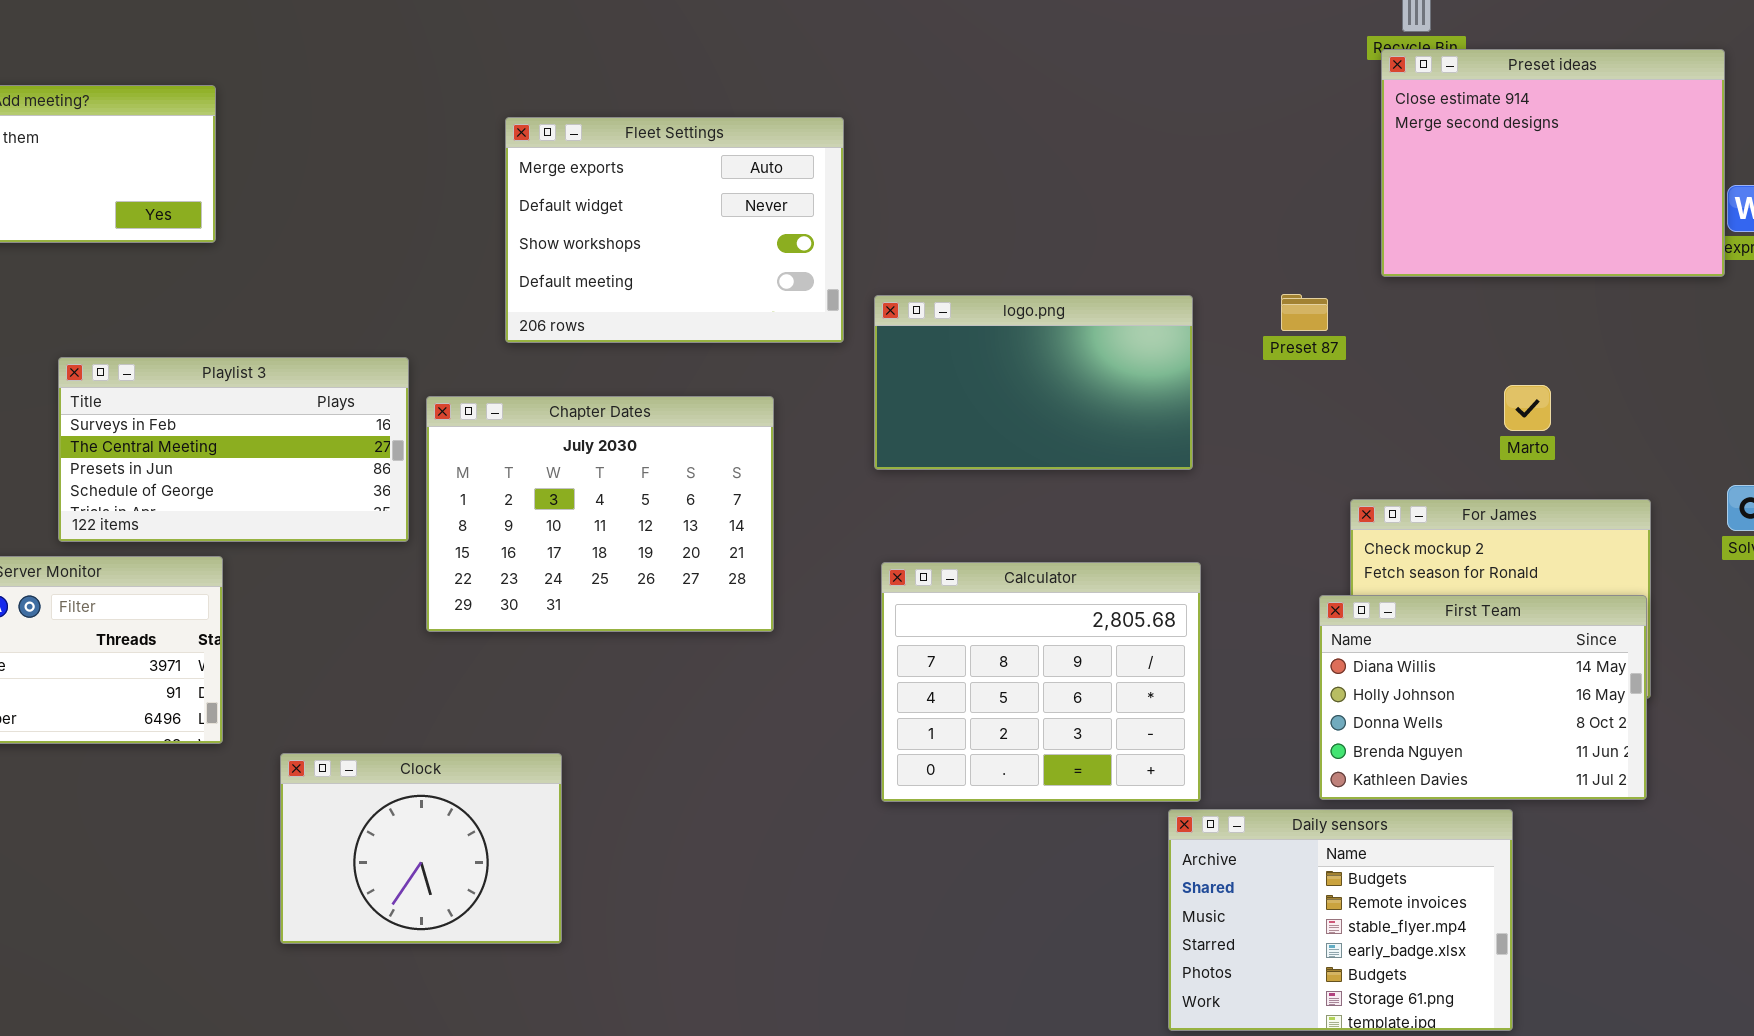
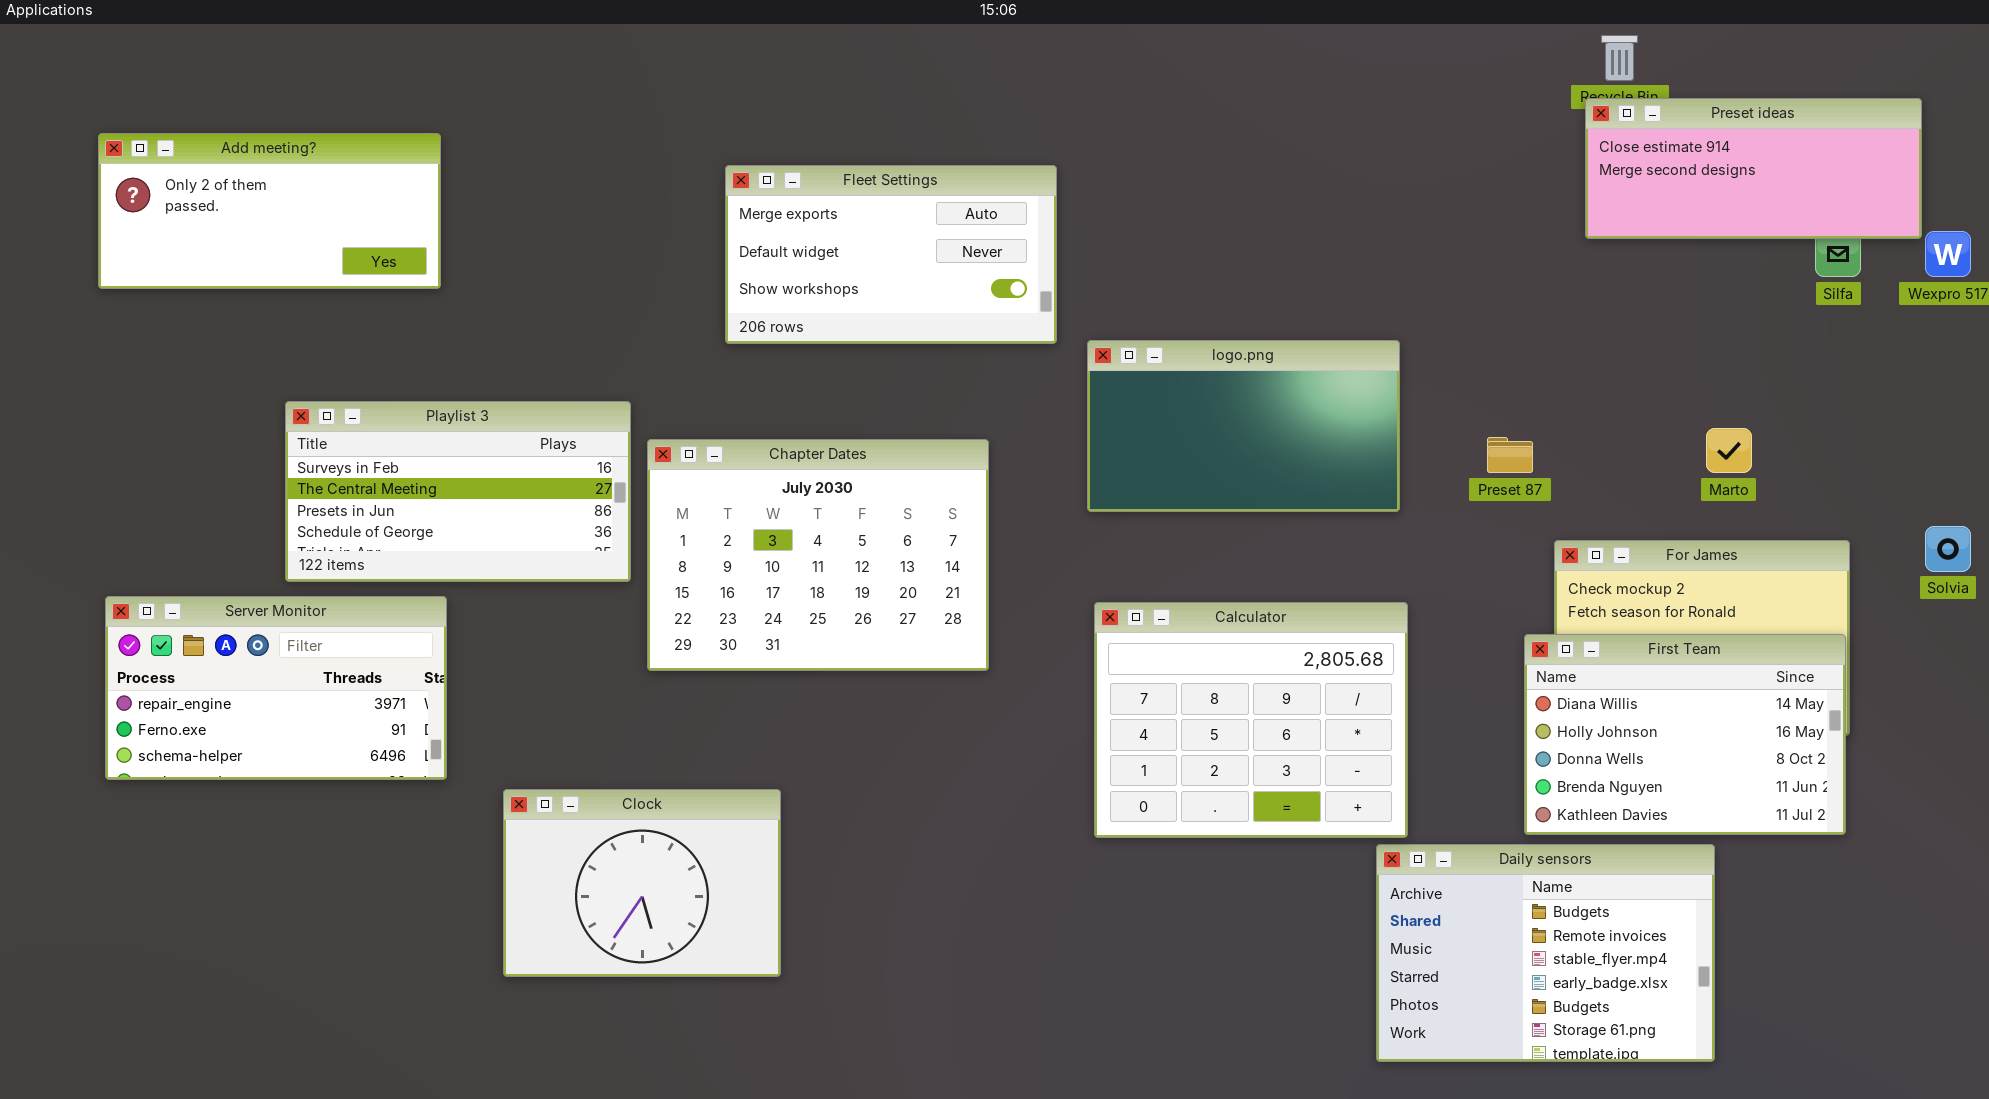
Preset ideas: [1381,49,1725,277] -> [1585,98,1922,239], resized
Fleet Settings: [505,117,844,343] -> [725,165,1057,344], resized
Preset 87: [1281,294,1328,331] -> [1487,437,1533,473], moved

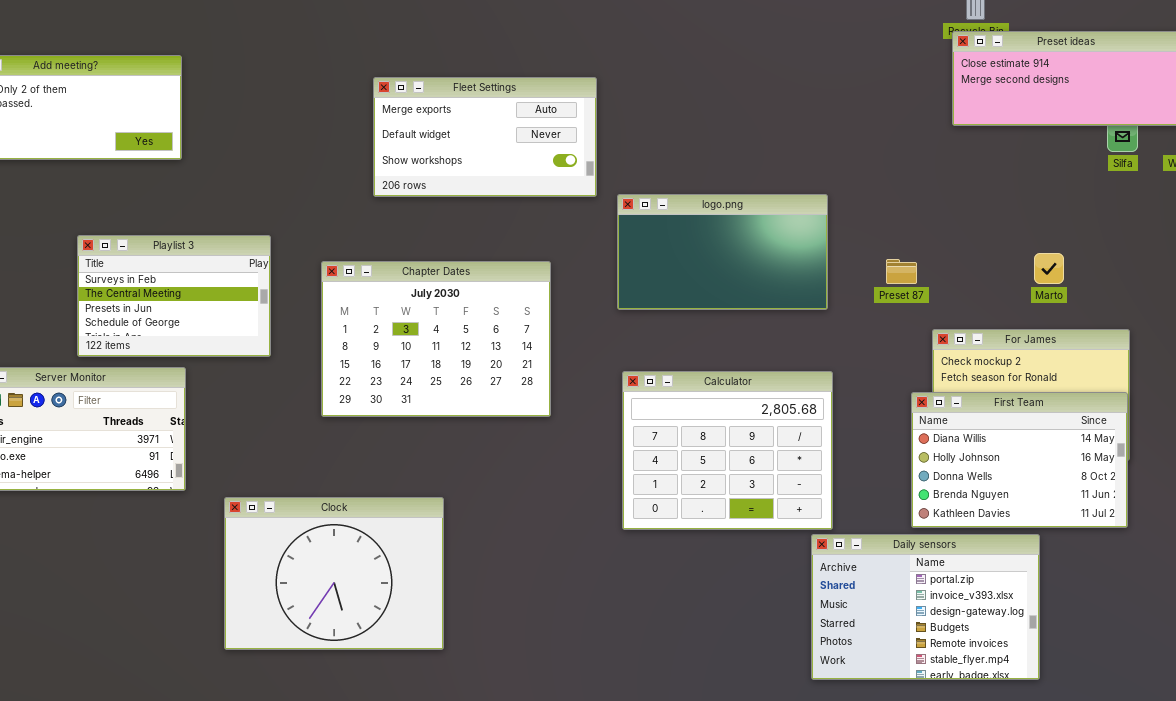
Playlist 3: [285,401,631,582] -> [77,235,271,357], resized
Clock: [503,789,781,977] -> [224,497,444,650], resized
Daily sensors: [1376,844,1715,1062] -> [811,534,1040,680], scrolled up 3 rows

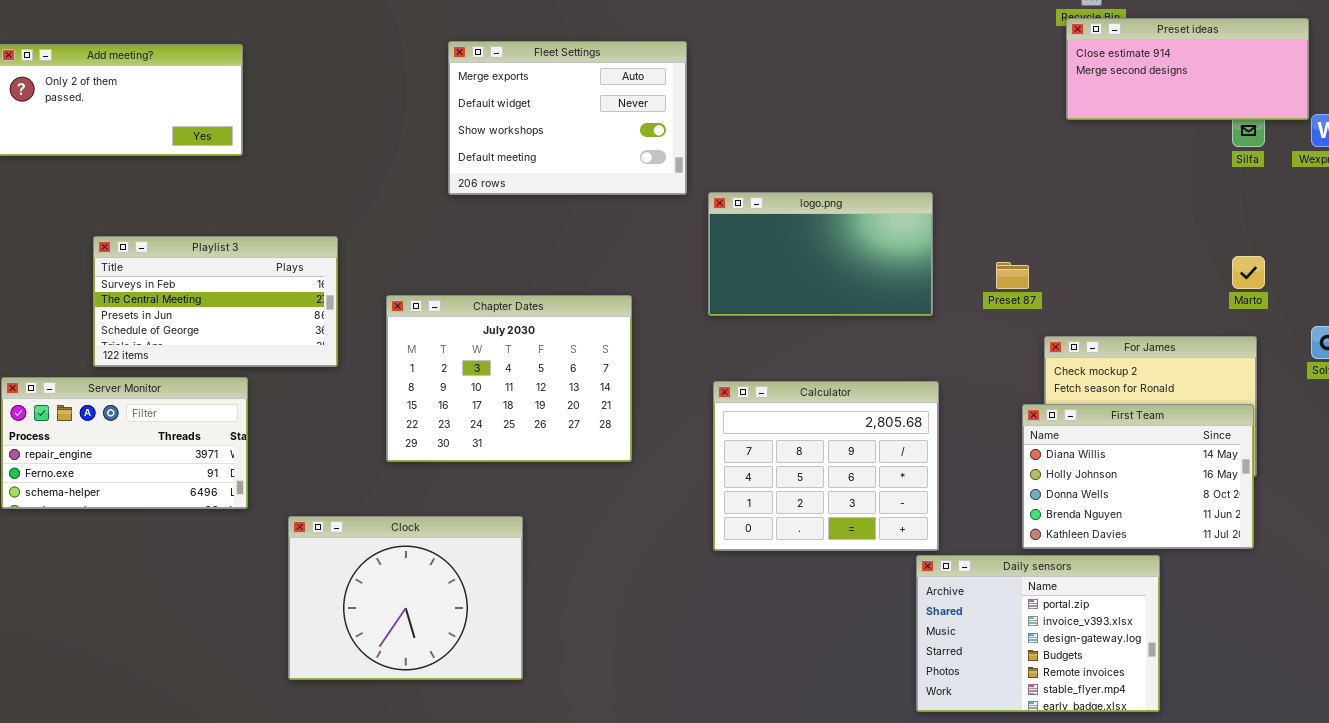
Fleet Settings: [373,77,597,197] -> [448,41,687,195], resized
Playlist 3: [77,235,271,357] -> [93,236,338,367], resized
Marto: [1034,253,1064,284] -> [1232,256,1265,289], moved
Chapter Dates: [321,261,551,417] -> [386,295,632,462], moved

